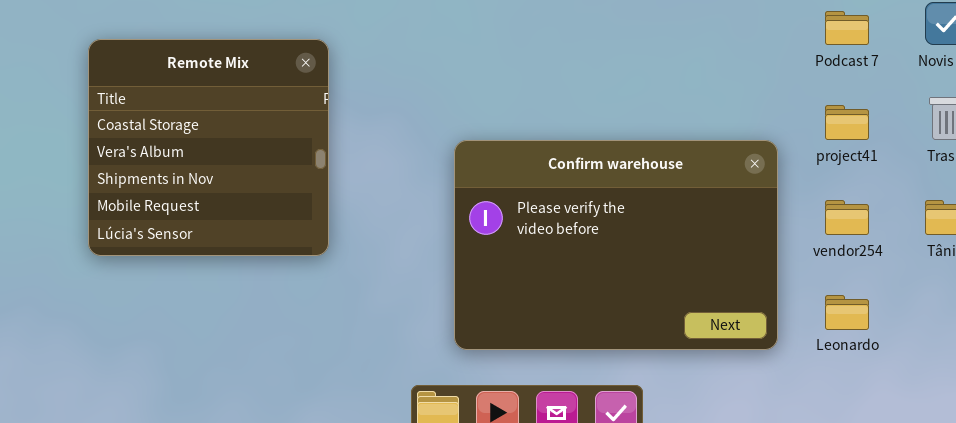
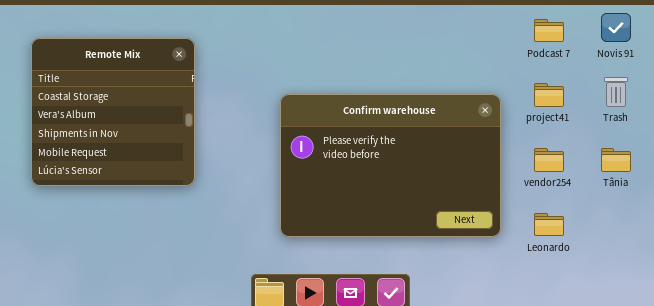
Confirm warehouse: [454,140,778,350] -> [280,94,501,237], moved

